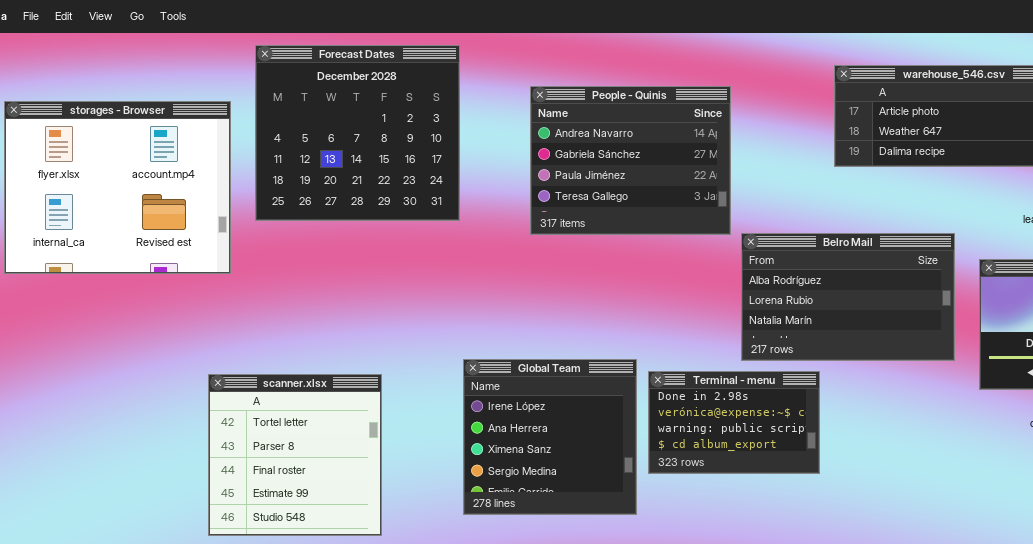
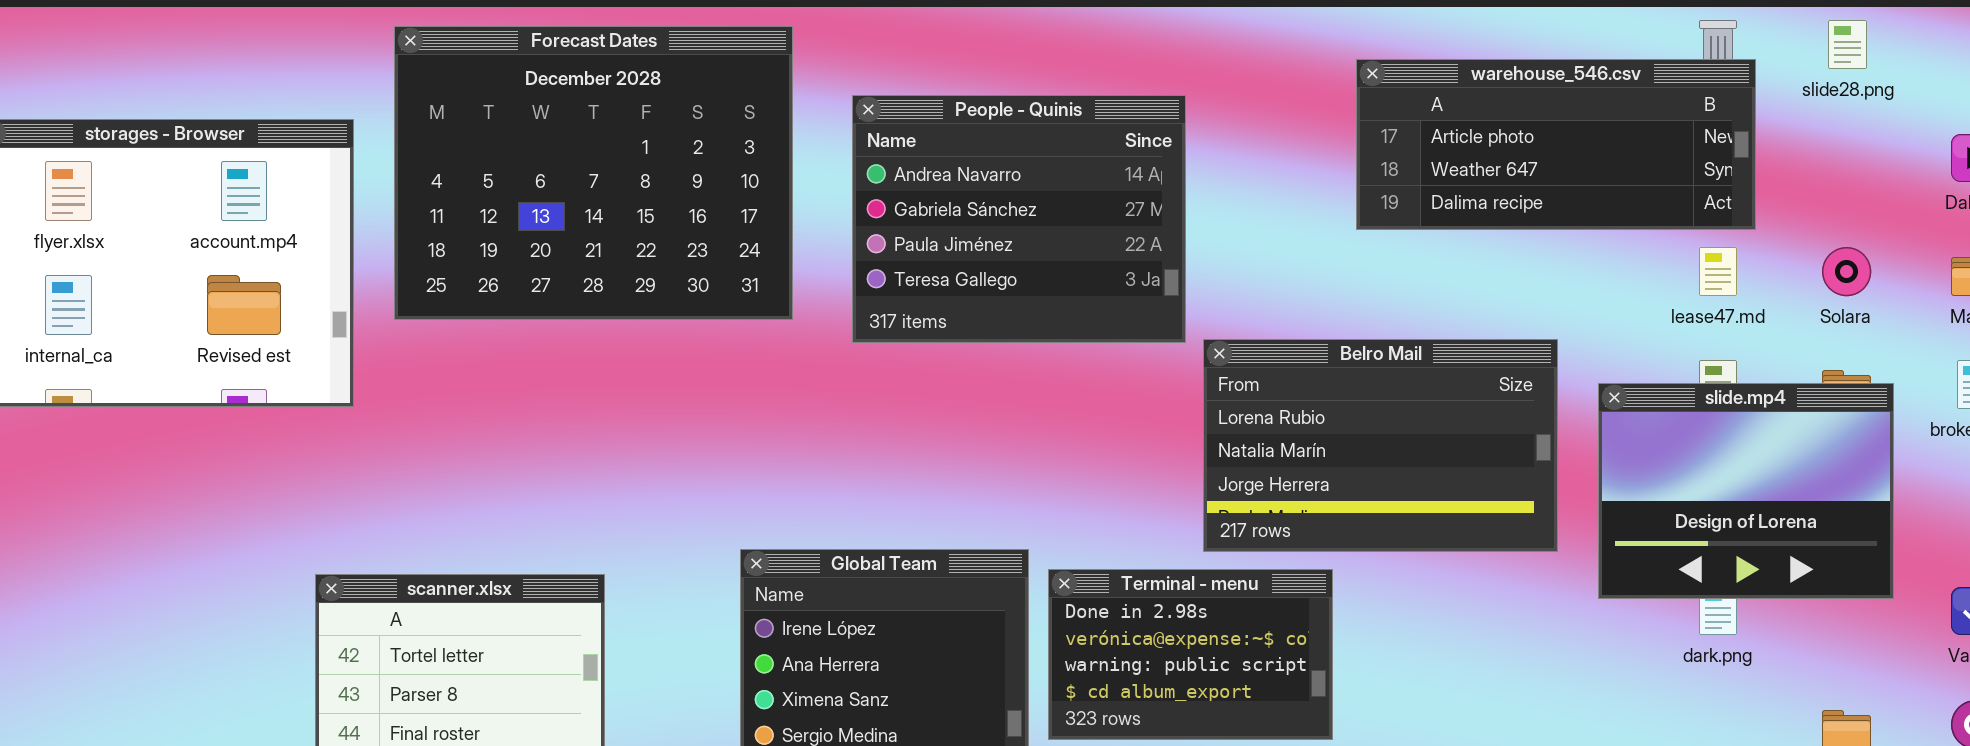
Forecast Dates: [255,45,460,221] -> [394,26,793,320], resized
Belro Mail: [741,233,955,361] -> [1203,339,1558,552], scrolled down 1 row

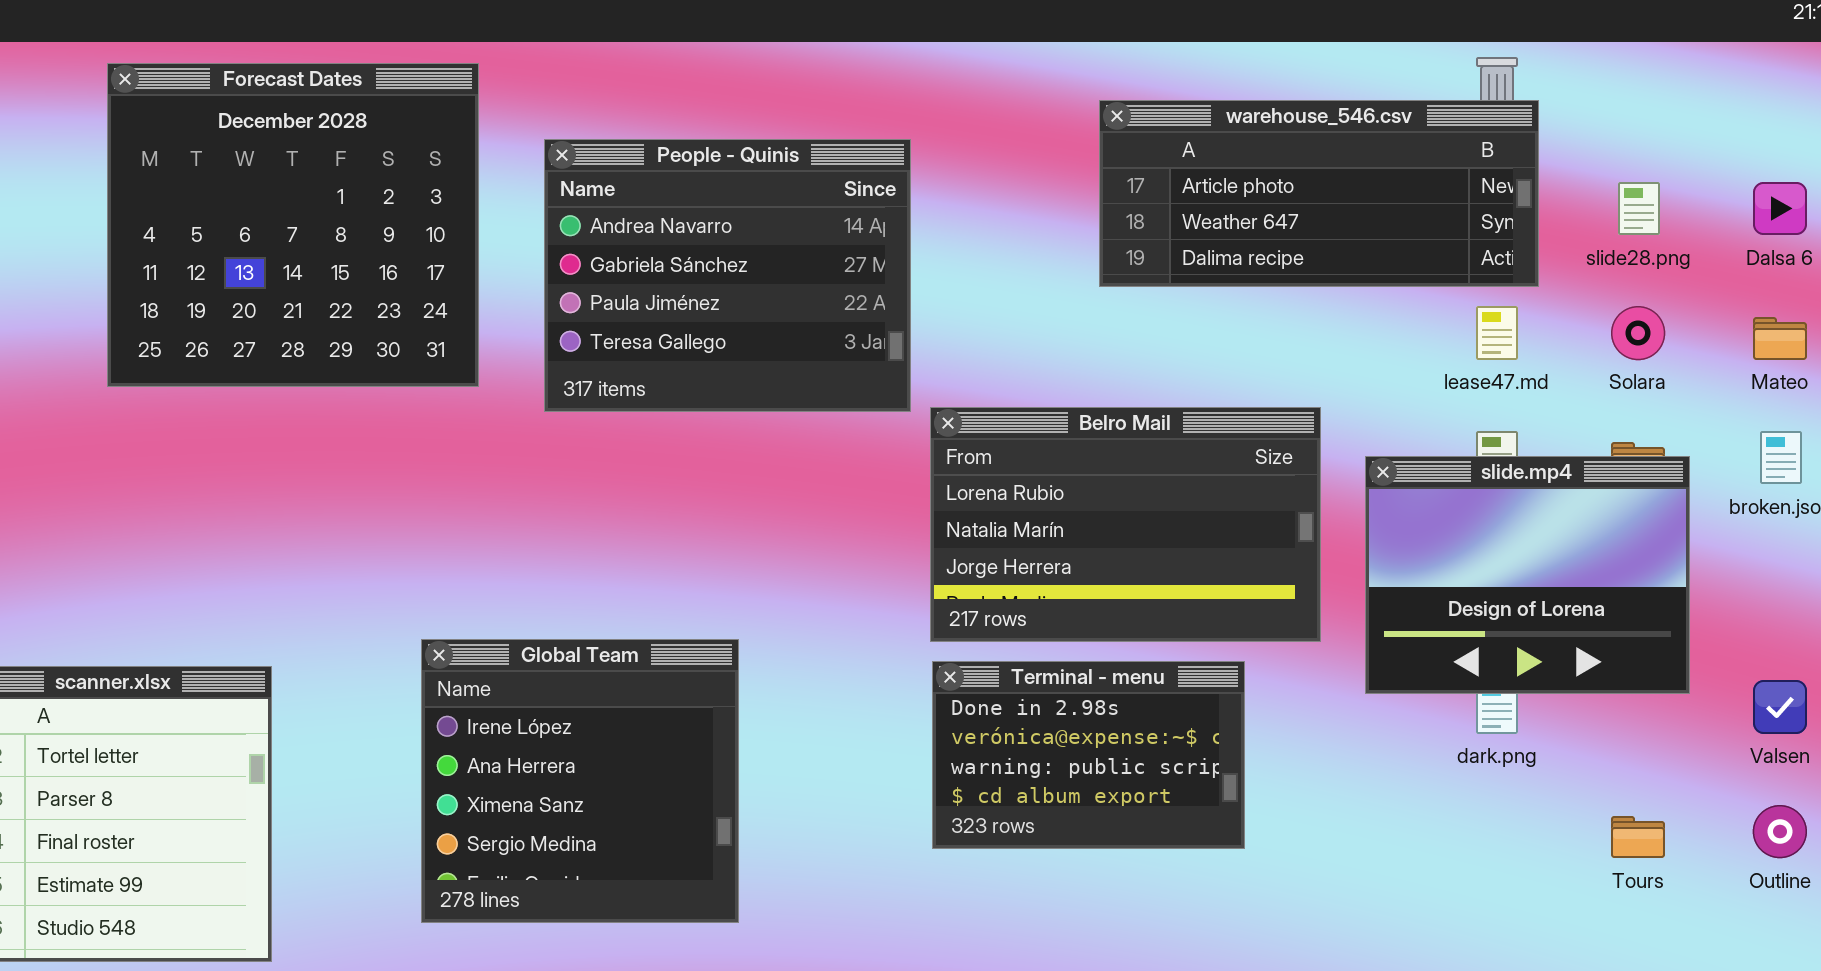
slide28.png: [1828,20,1867,69] -> [1618,182,1660,235], moved
Forecast Dates: [394,26,793,320] -> [107,63,479,387], resized
Terminal - menu: [1048,569,1333,740] -> [932,661,1245,849], moved

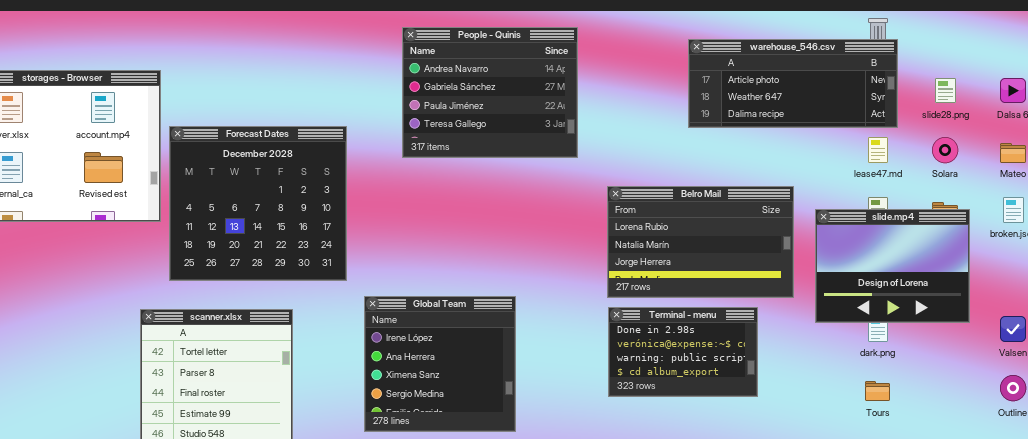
Forecast Dates: [107,63,479,387] -> [169,126,347,281], moved
People - Quinis: [544,139,911,412] -> [402,27,578,158], moved
Tours: [1611,816,1665,858] -> [865,381,890,401], moved

